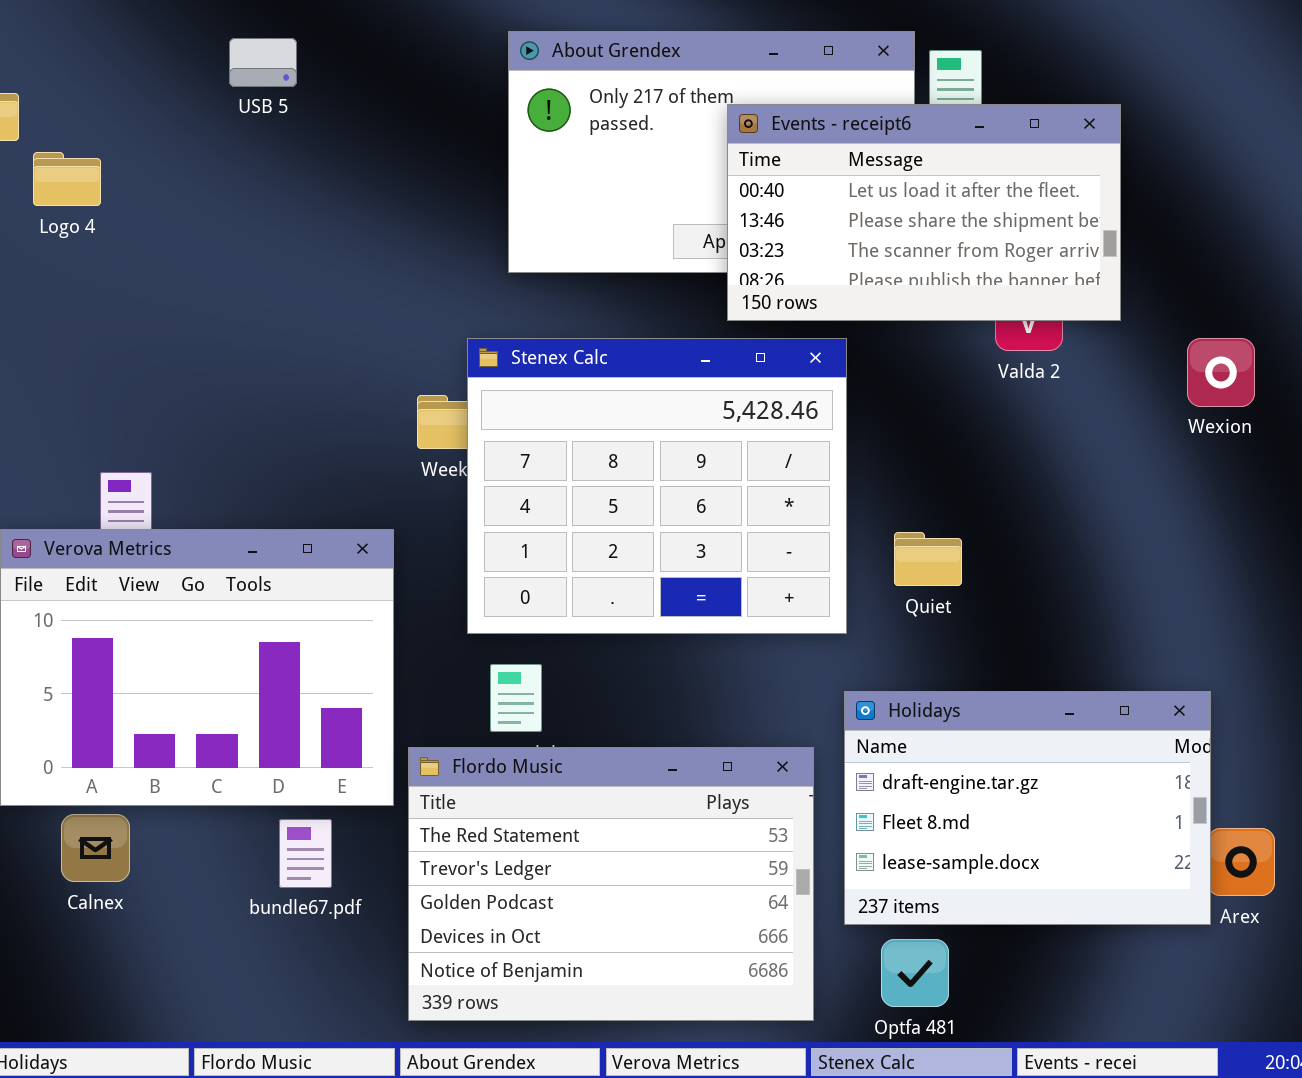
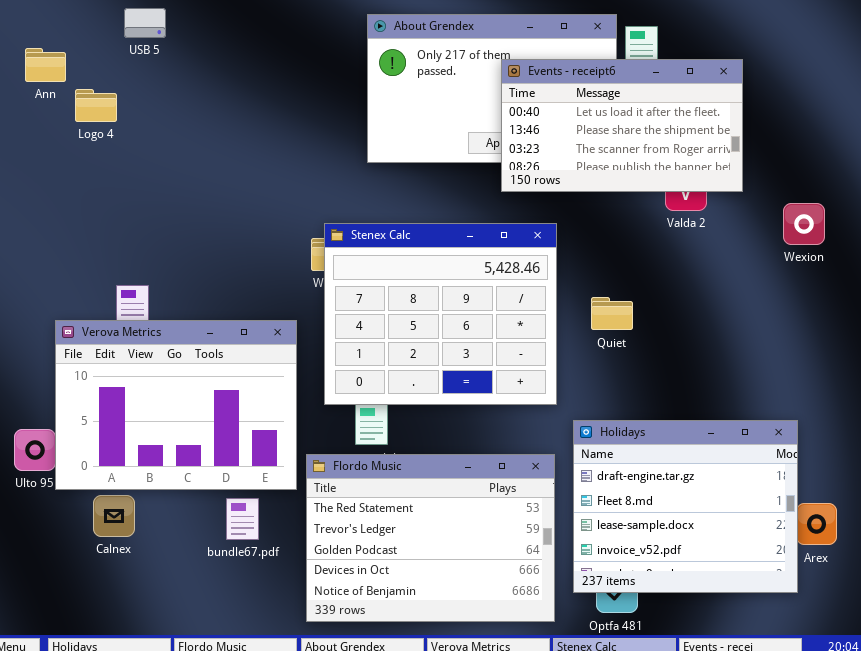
USB 5: [229,38,297,87] -> [124,8,166,38], moved
Stenex Calc: [467,338,847,634] -> [324,223,557,405], moved
Quiet: [894,532,962,586] -> [591,297,633,330], moved
Holidays: [844,691,1211,925] -> [573,420,798,593], resized

